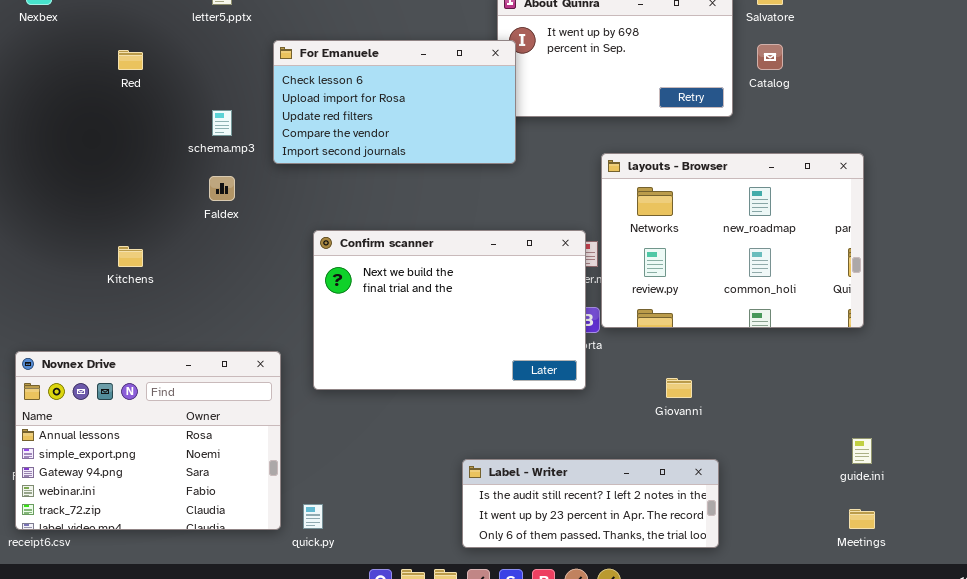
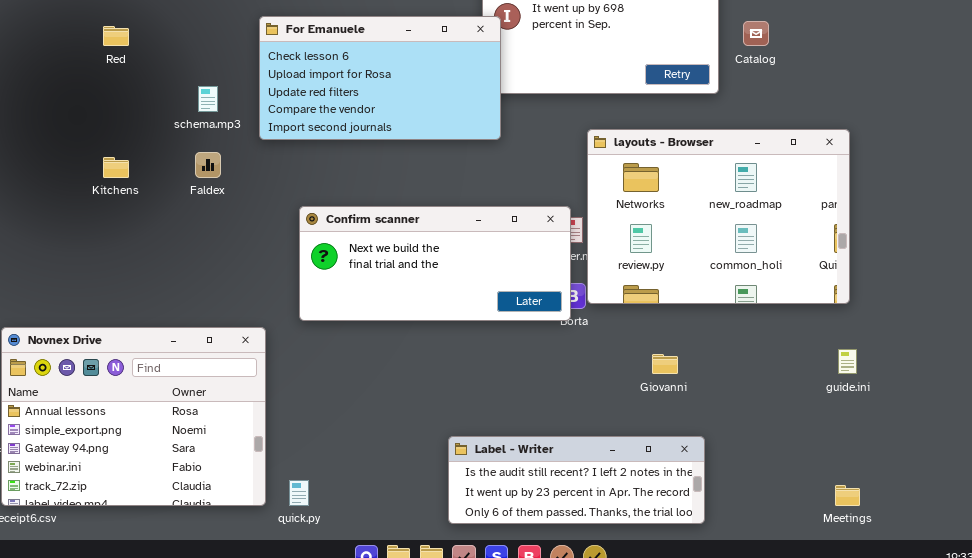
Confirm scanner: [313,230,586,390] -> [299,206,571,321], resized
Kitchens: [118,246,143,267] -> [103,157,129,178], moved
guide.ini: [852,438,872,464] -> [838,349,857,374], moved

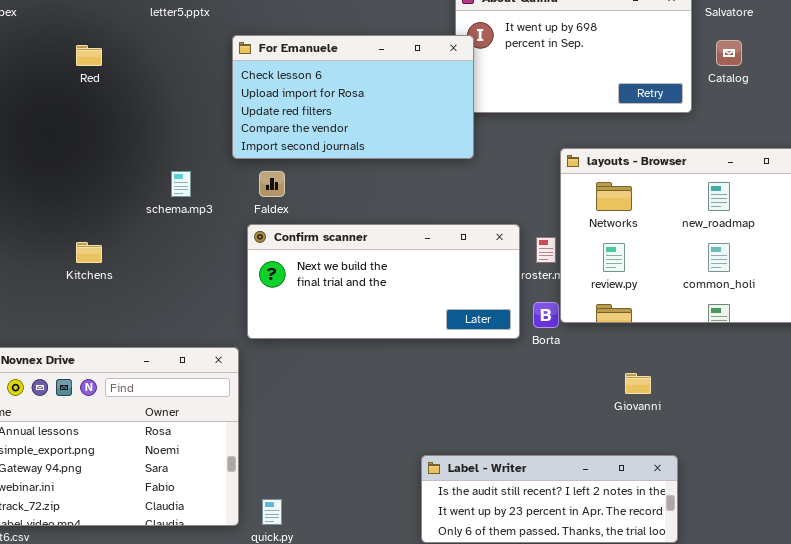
schema.mp3: [198,86,218,112] -> [171,171,191,197], moved
Faldex: [195,152,221,178] -> [259,171,285,197], moved
Kitchens: [103,157,129,178] -> [76,242,102,263], moved
Confirm scanner: [299,206,571,321] -> [247,224,520,339], moved

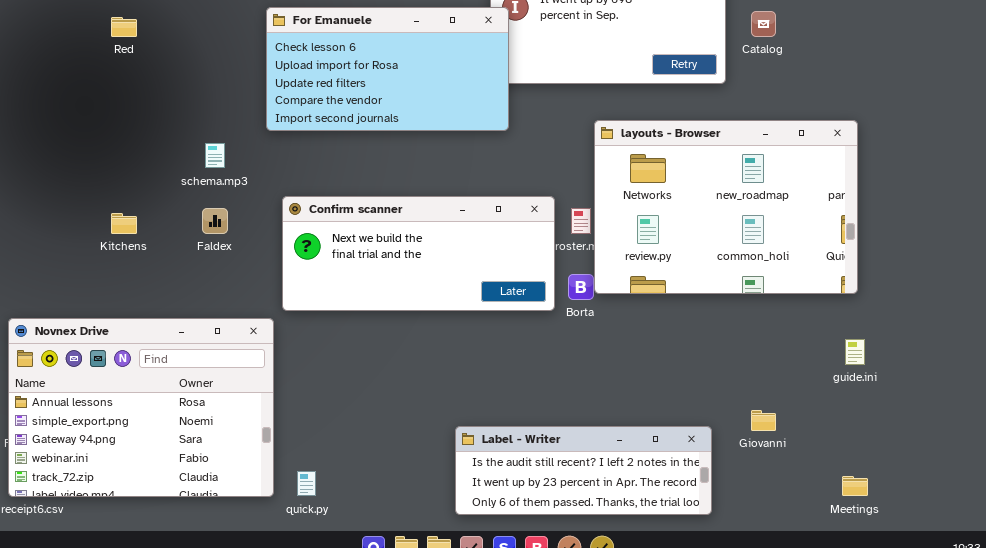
Faldex: [259,171,285,197] -> [202,208,228,234], moved
Giovanni: [625,373,651,394] -> [751,410,776,431], moved

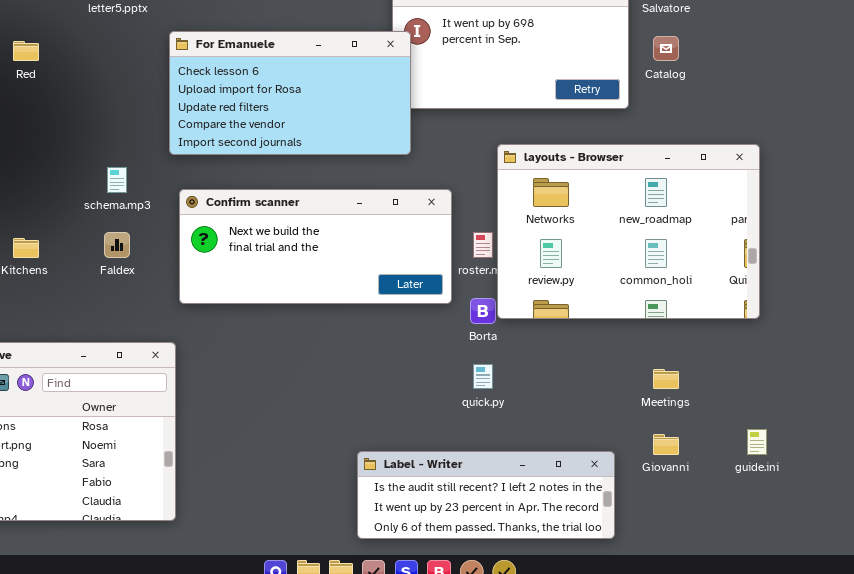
Confirm scanner: [282,196,555,311] -> [179,189,452,304], moved
guide.ini: [845,339,865,365] -> [747,429,767,455], moved
quick.py: [297,471,316,496] -> [473,364,493,389], moved
Meetings: [842,476,868,496] -> [653,369,679,389], moved

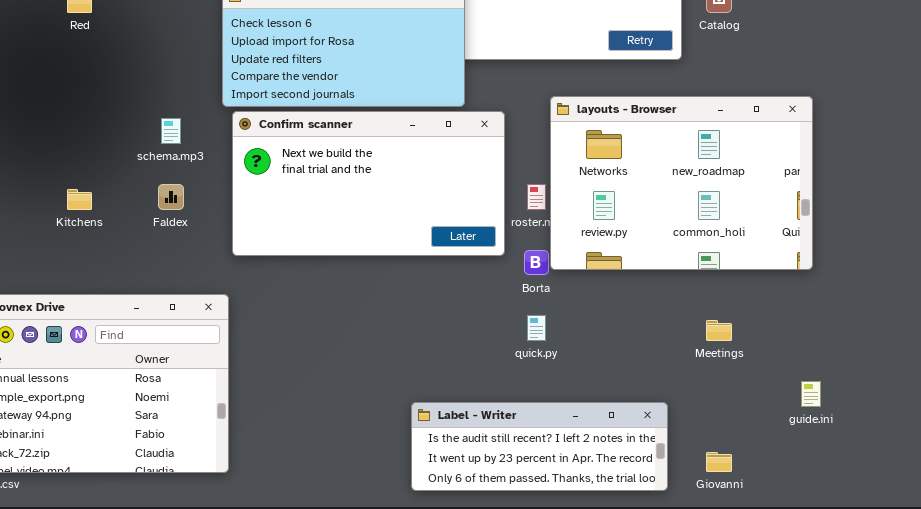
Confirm scanner: [179,189,452,304] -> [232,111,505,256], resized
Giovanni: [653,434,679,455] -> [706,452,732,472], moved

